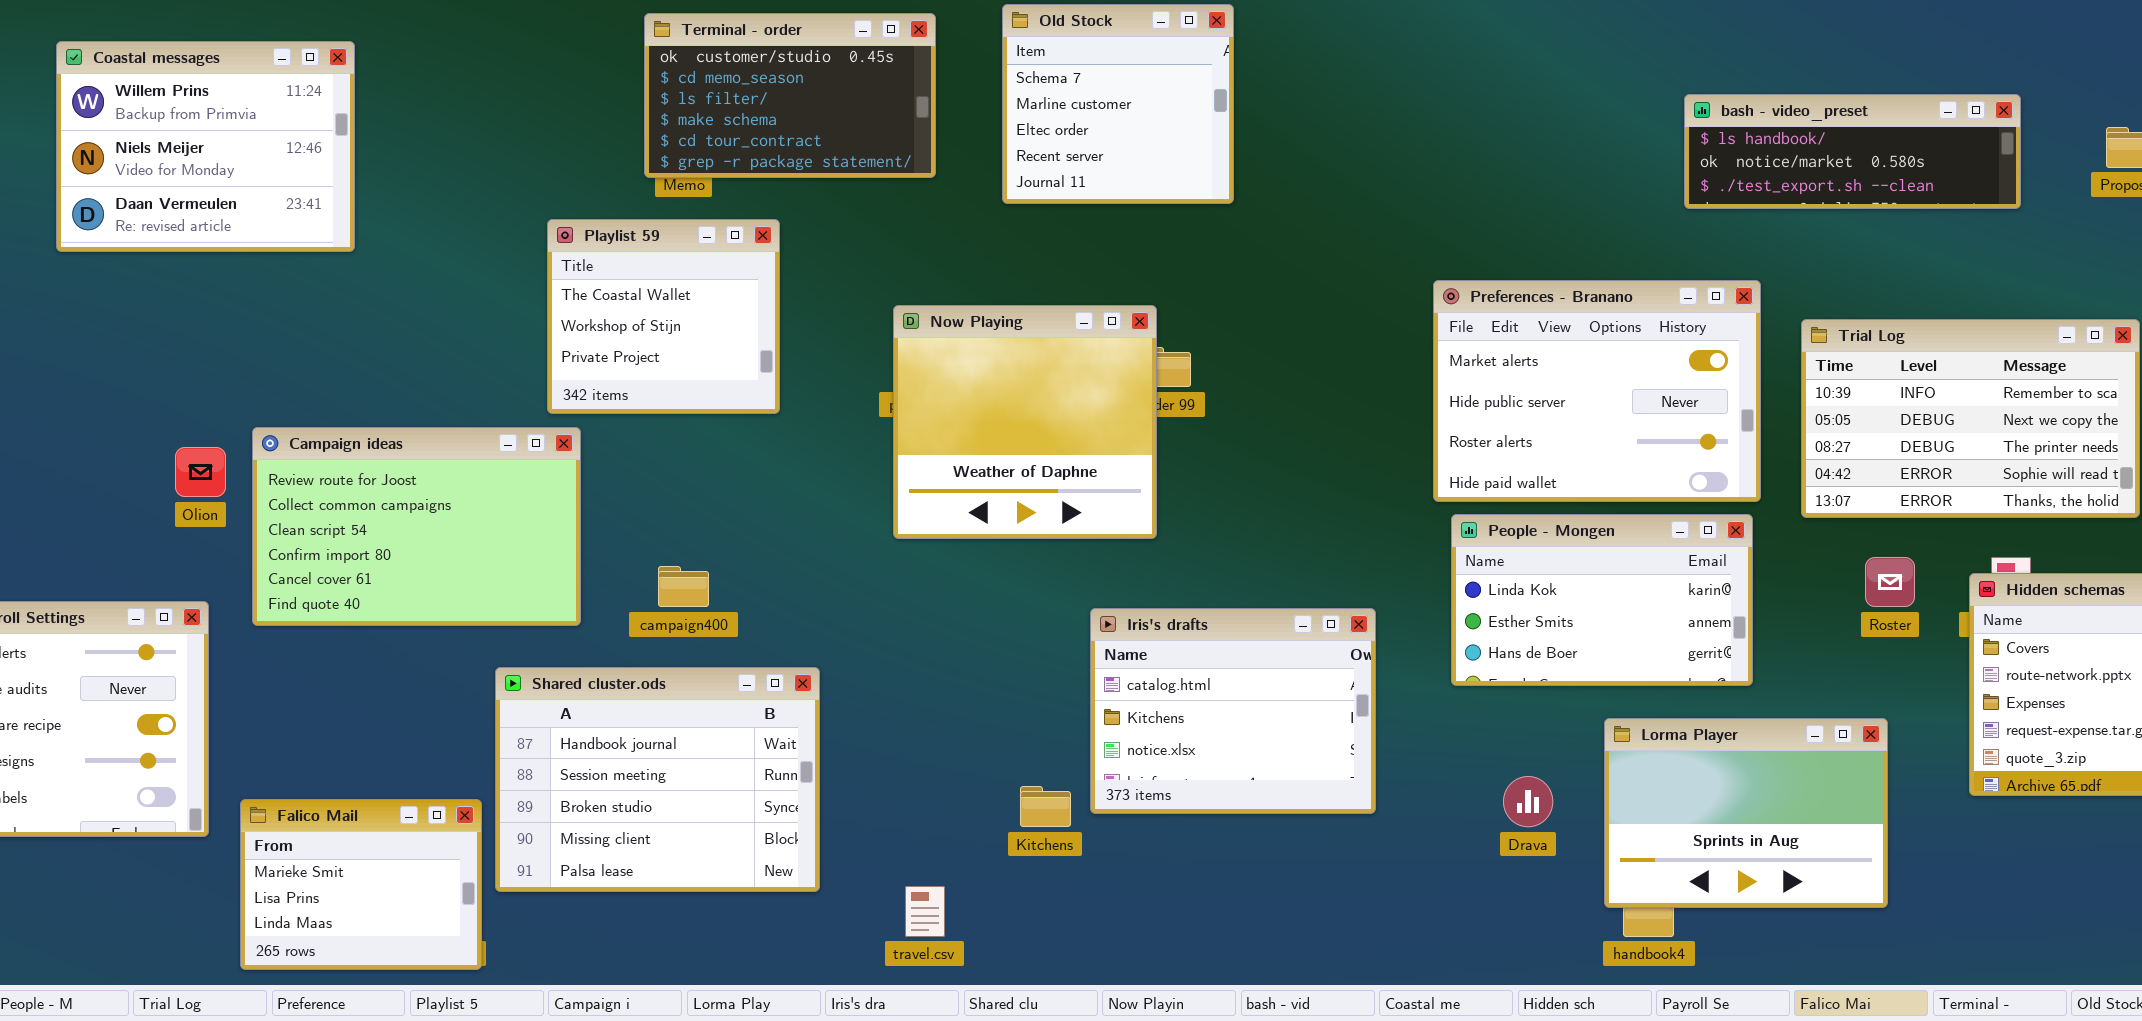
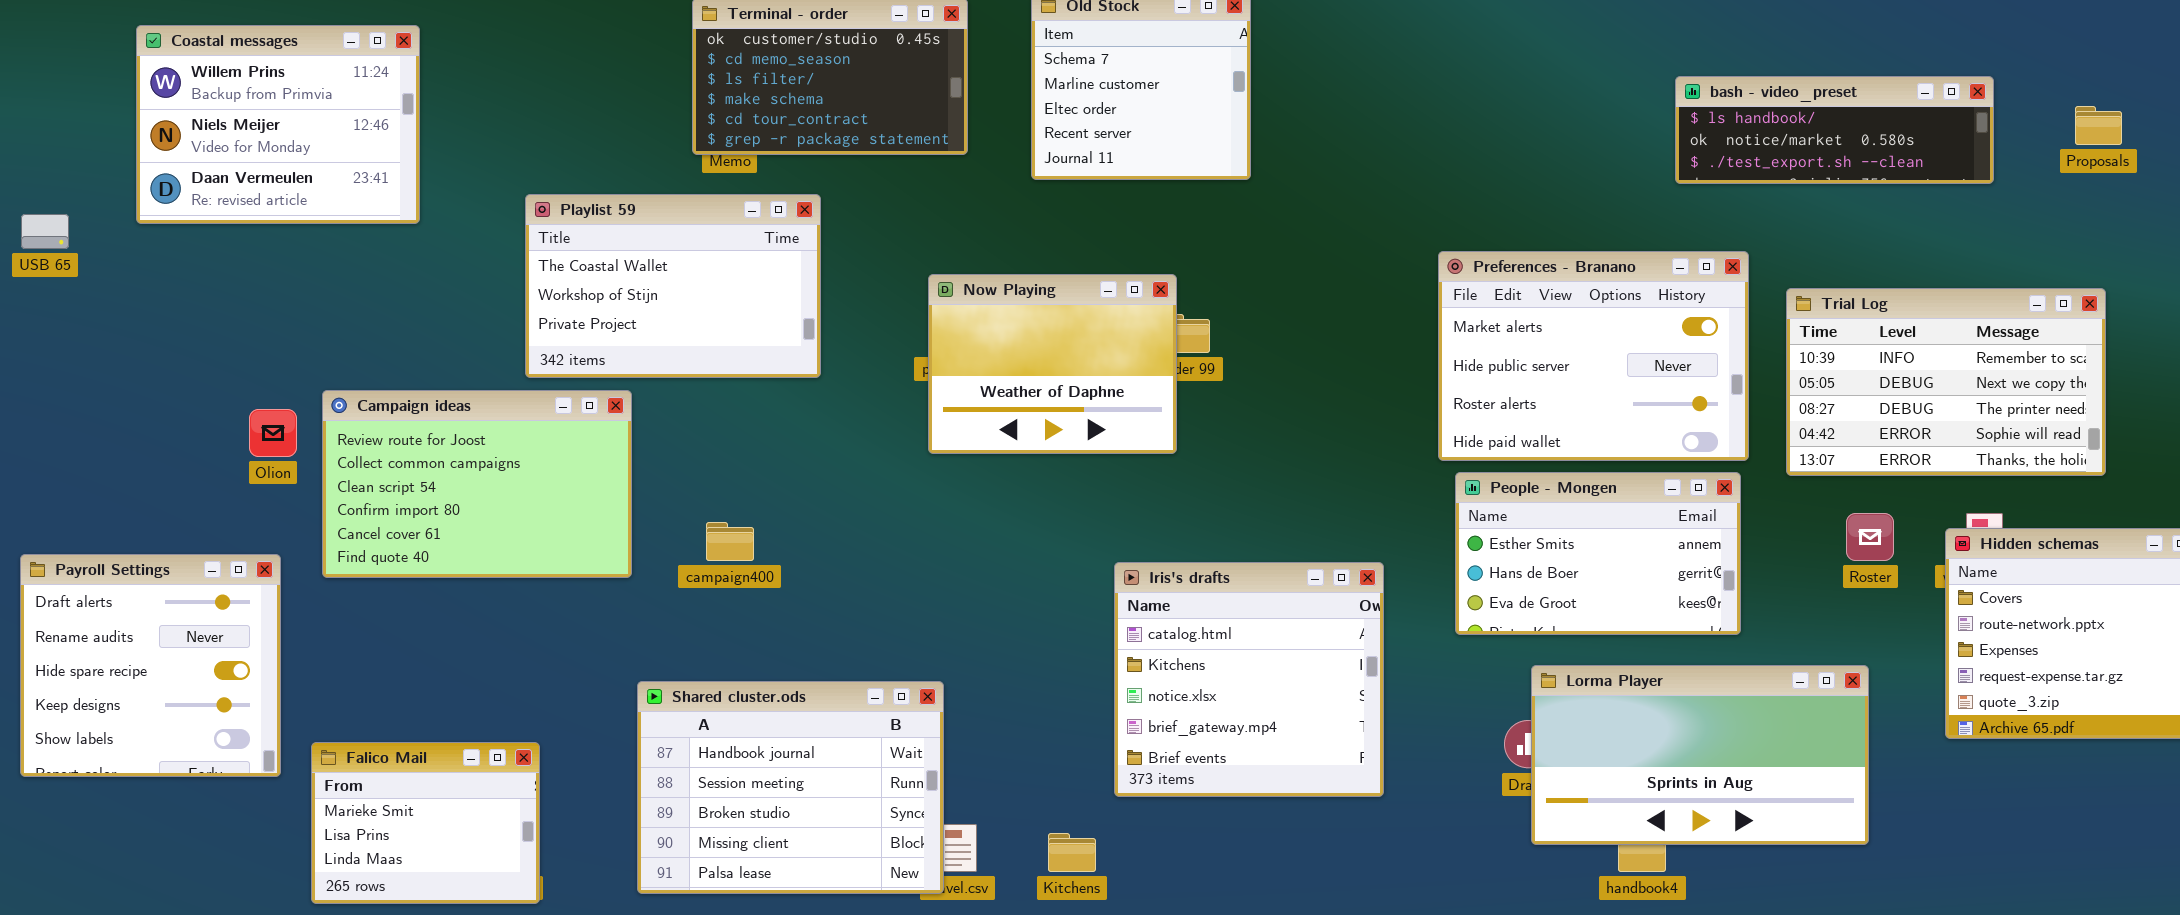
Playlist 59: [547,219,780,414] -> [525,194,821,378], resized
Now Playing: [893,305,1157,539] -> [928,274,1177,454], resized
People - Mongen: [1451,514,1753,686] -> [1455,472,1741,635], scrolled down 1 row
Iris's drafts: [1090,608,1376,814] -> [1114,562,1384,797], resized
Shared cluster.ods: [495,667,820,892] -> [637,681,944,894], moved
Lorma Player: [1604,718,1888,908] -> [1531,665,1869,845], resized
Kitchens: [1020,786,1071,827] -> [1048,833,1096,872], moved

